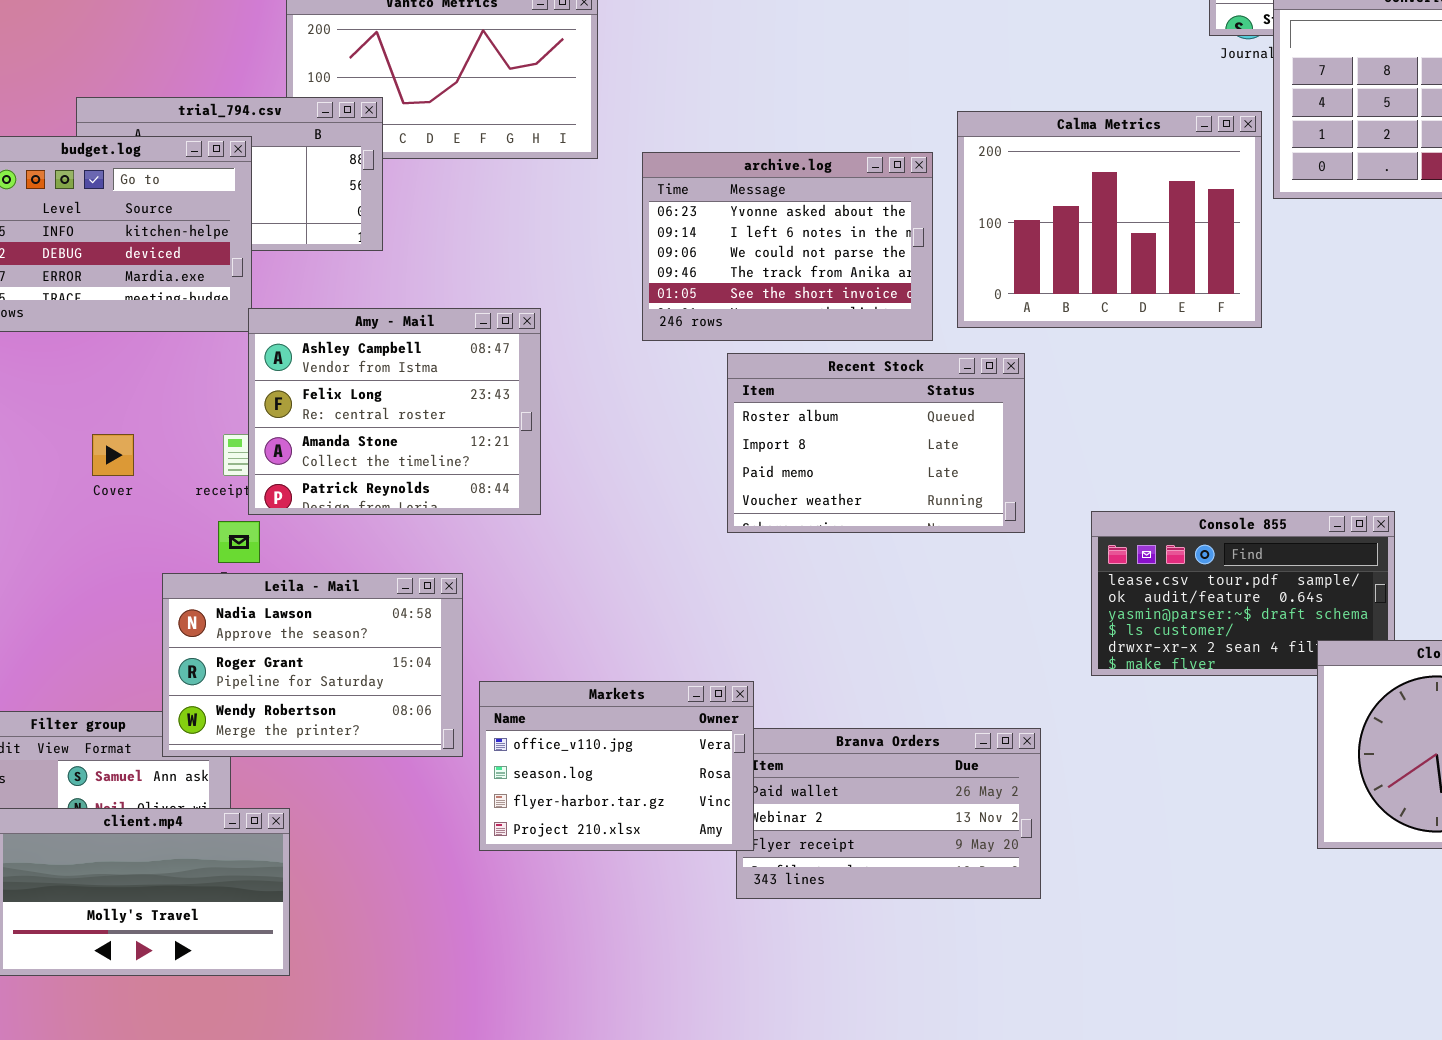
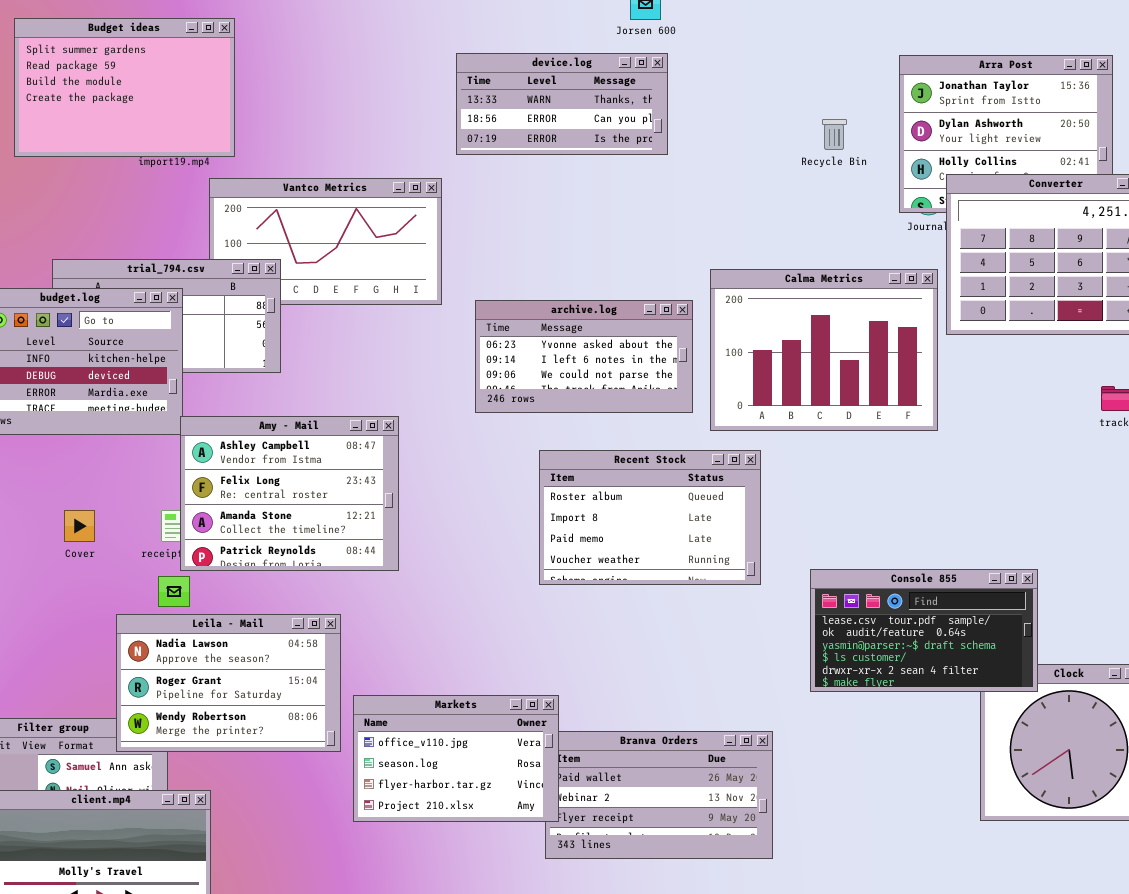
archive.log: [642,152,933,341] -> [475,300,693,413], resized
Console 855: [1091,511,1395,676] -> [810,569,1038,692], raised

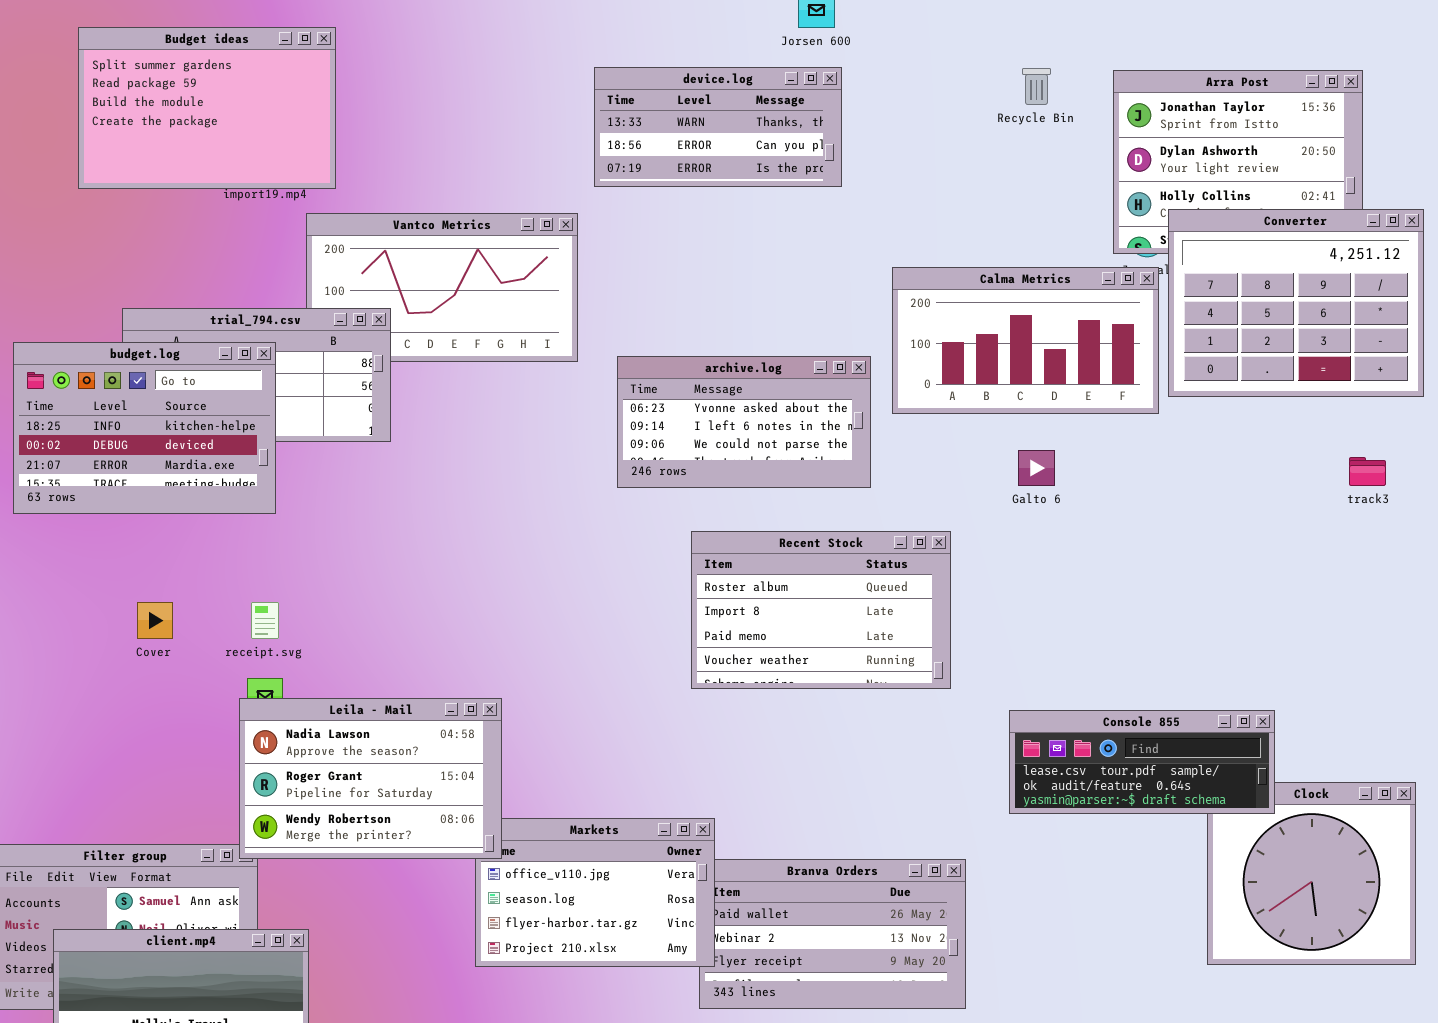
Recycle Bin: [822,119,847,150] -> [1022,68,1051,105], moved
Calma Metrics: [710,269,938,431] -> [892,267,1159,414], moved, resized
Amy - Mail: [180,416,399,571] -> none, closed
Console 855: [810,569,1038,692] -> [1009,710,1275,814], resized
Leila - Mail: [116,614,341,752] -> [239,698,502,859], moved

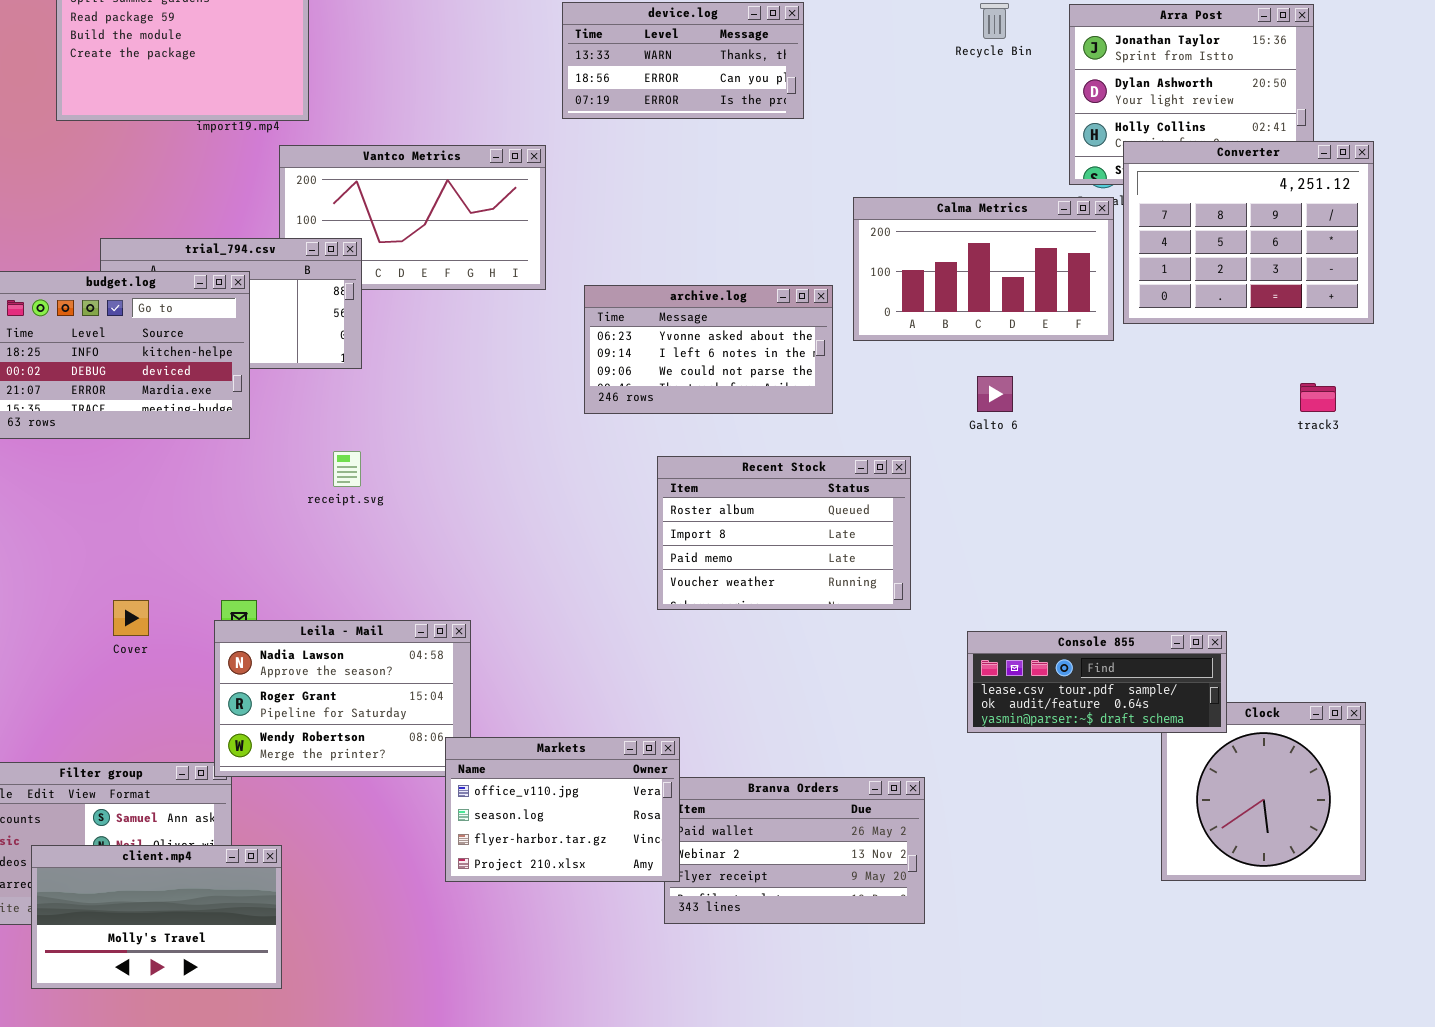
Cover: [137,602,173,639] -> [113,600,149,636], moved
receipt.svg: [251,602,279,639] -> [333,451,361,487], moved
Markets: [475,818,715,967] -> [445,737,680,882], raised

